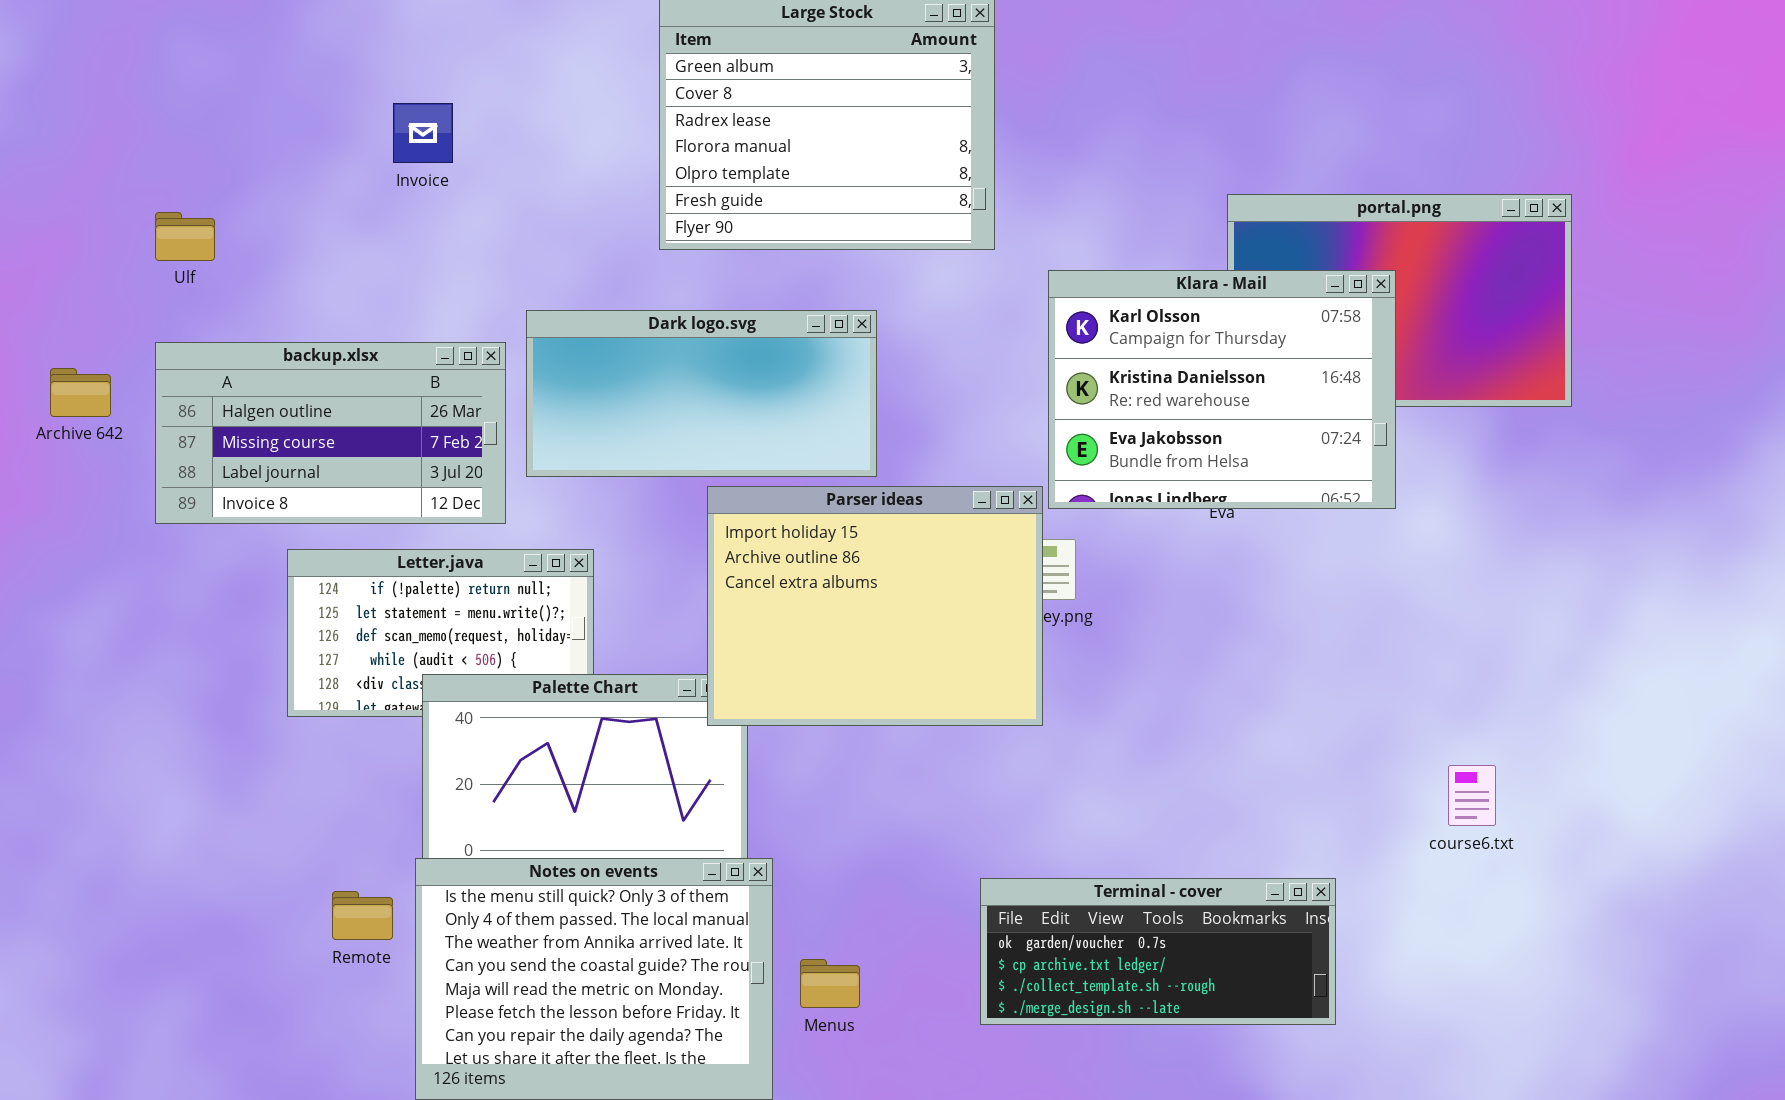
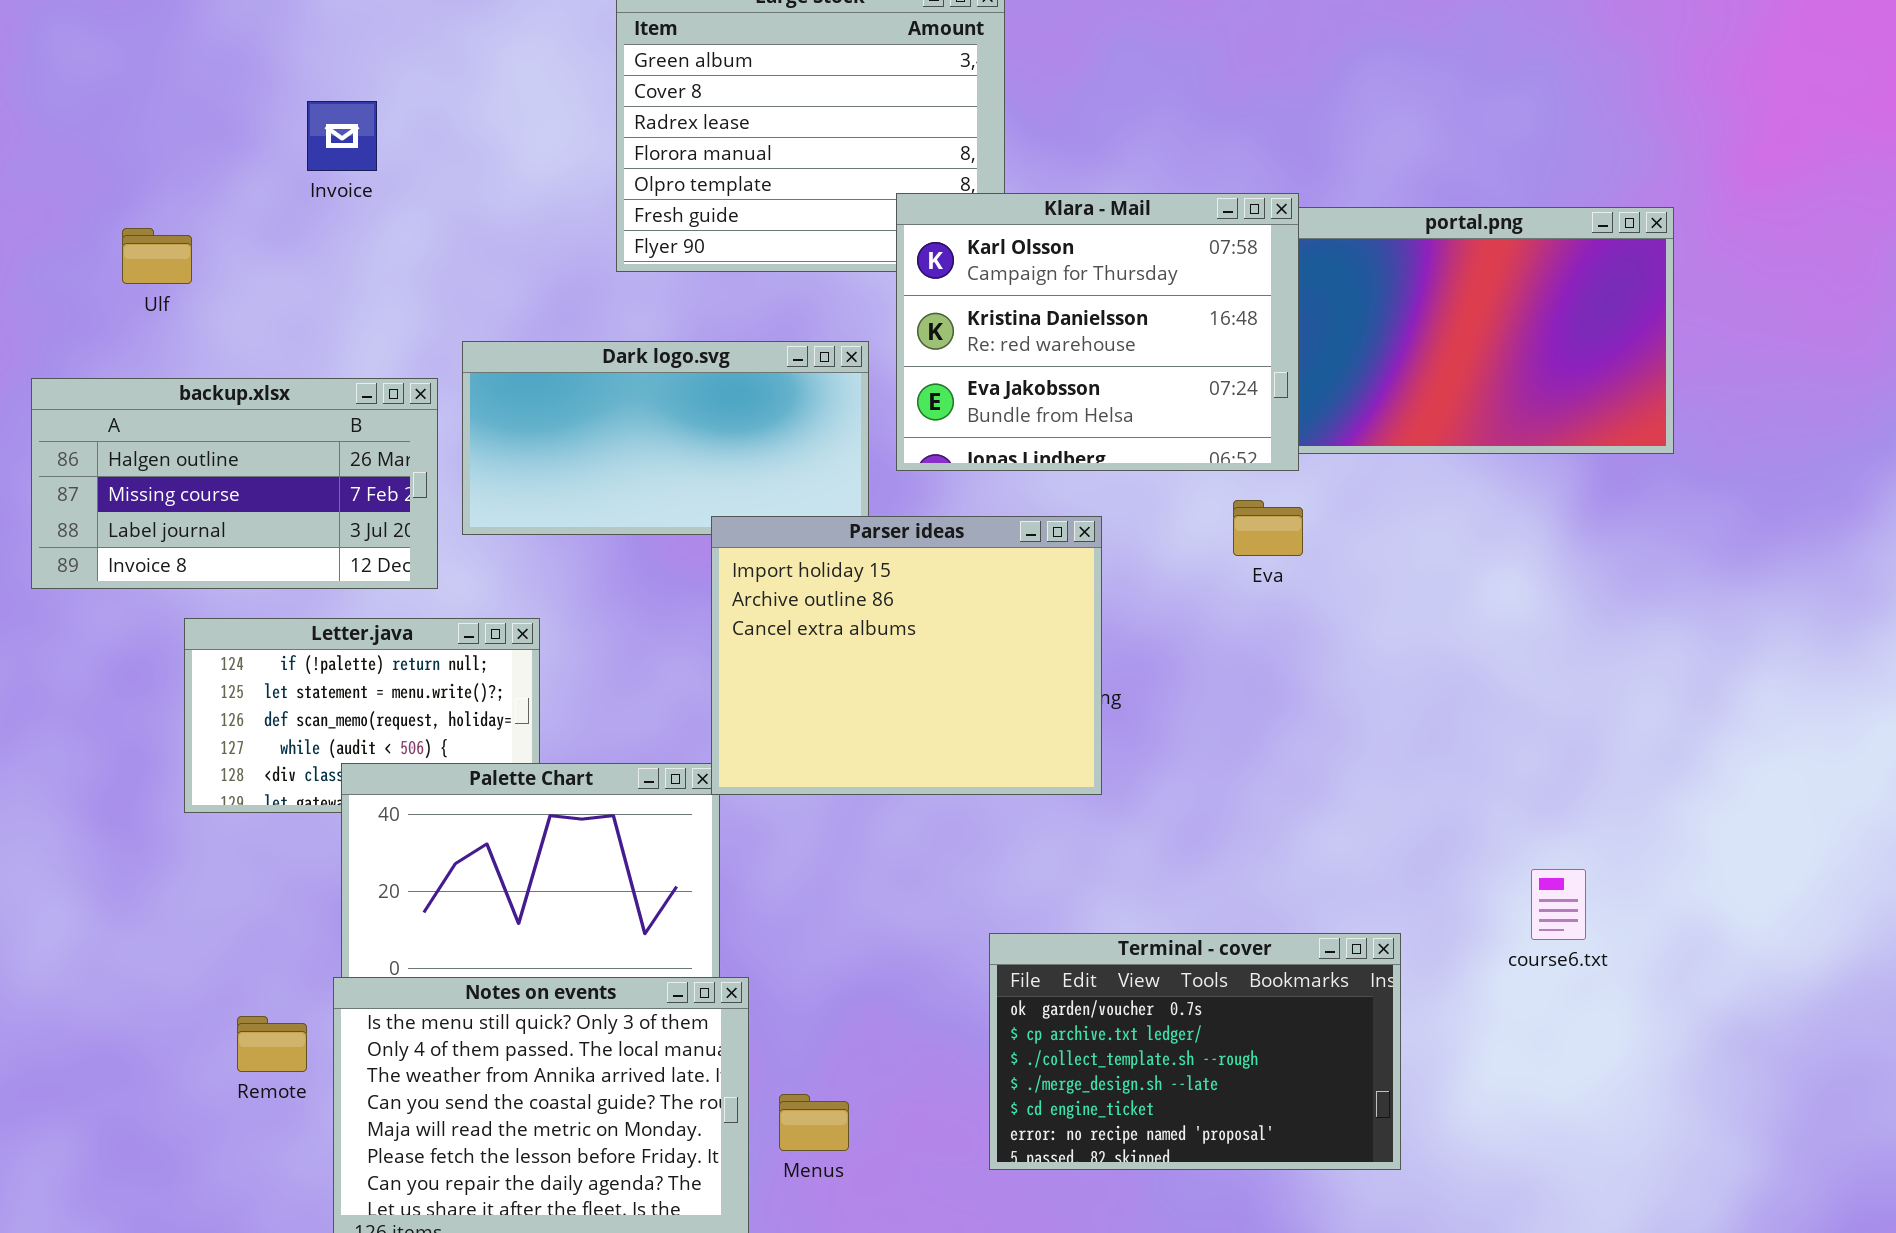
Ulf: [155,212,215,261] -> [122,228,192,284], moved
Klara - Mail: [1048,270,1396,509] -> [896,193,1299,471], moved
Parser ideas: [707,486,1043,726] -> [711,516,1102,795], moved
Terminal - cover: [980,878,1336,1025] -> [989,933,1401,1170], resized

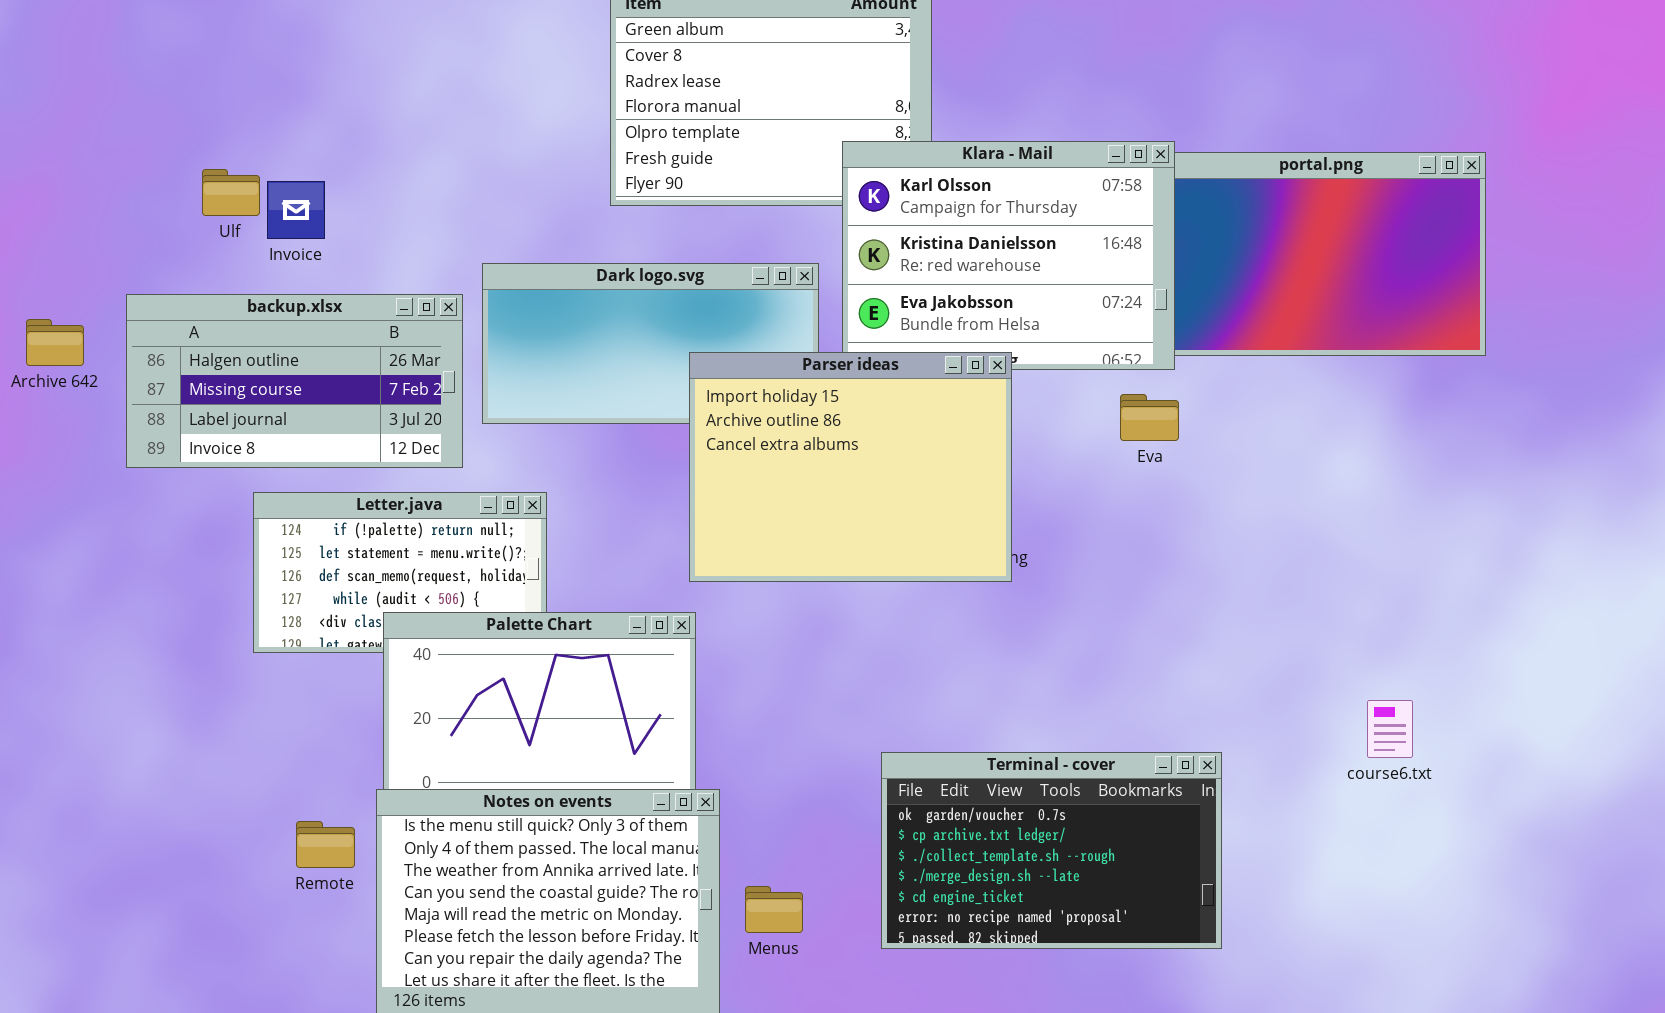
Invoice: [307,101,377,171] -> [267,181,325,239], moved
Parser ideas: [711,516,1102,795] -> [689,352,1012,582], moved
Terminal - cover: [989,933,1401,1170] -> [881,752,1222,949], moved

